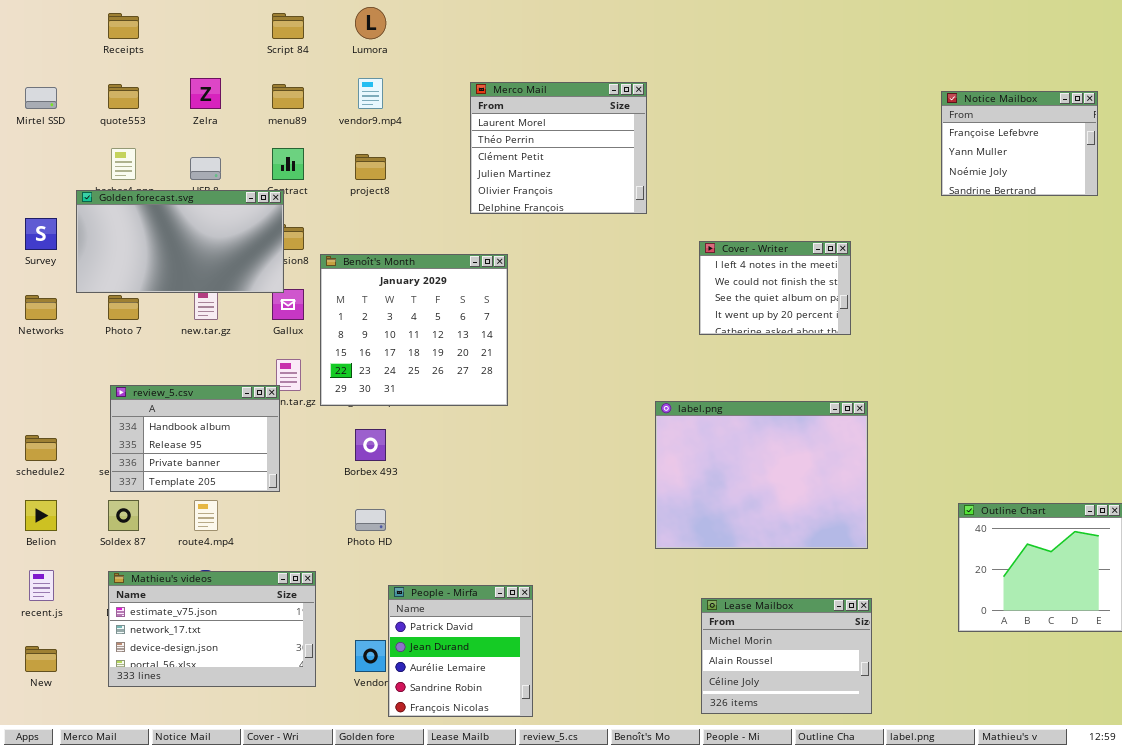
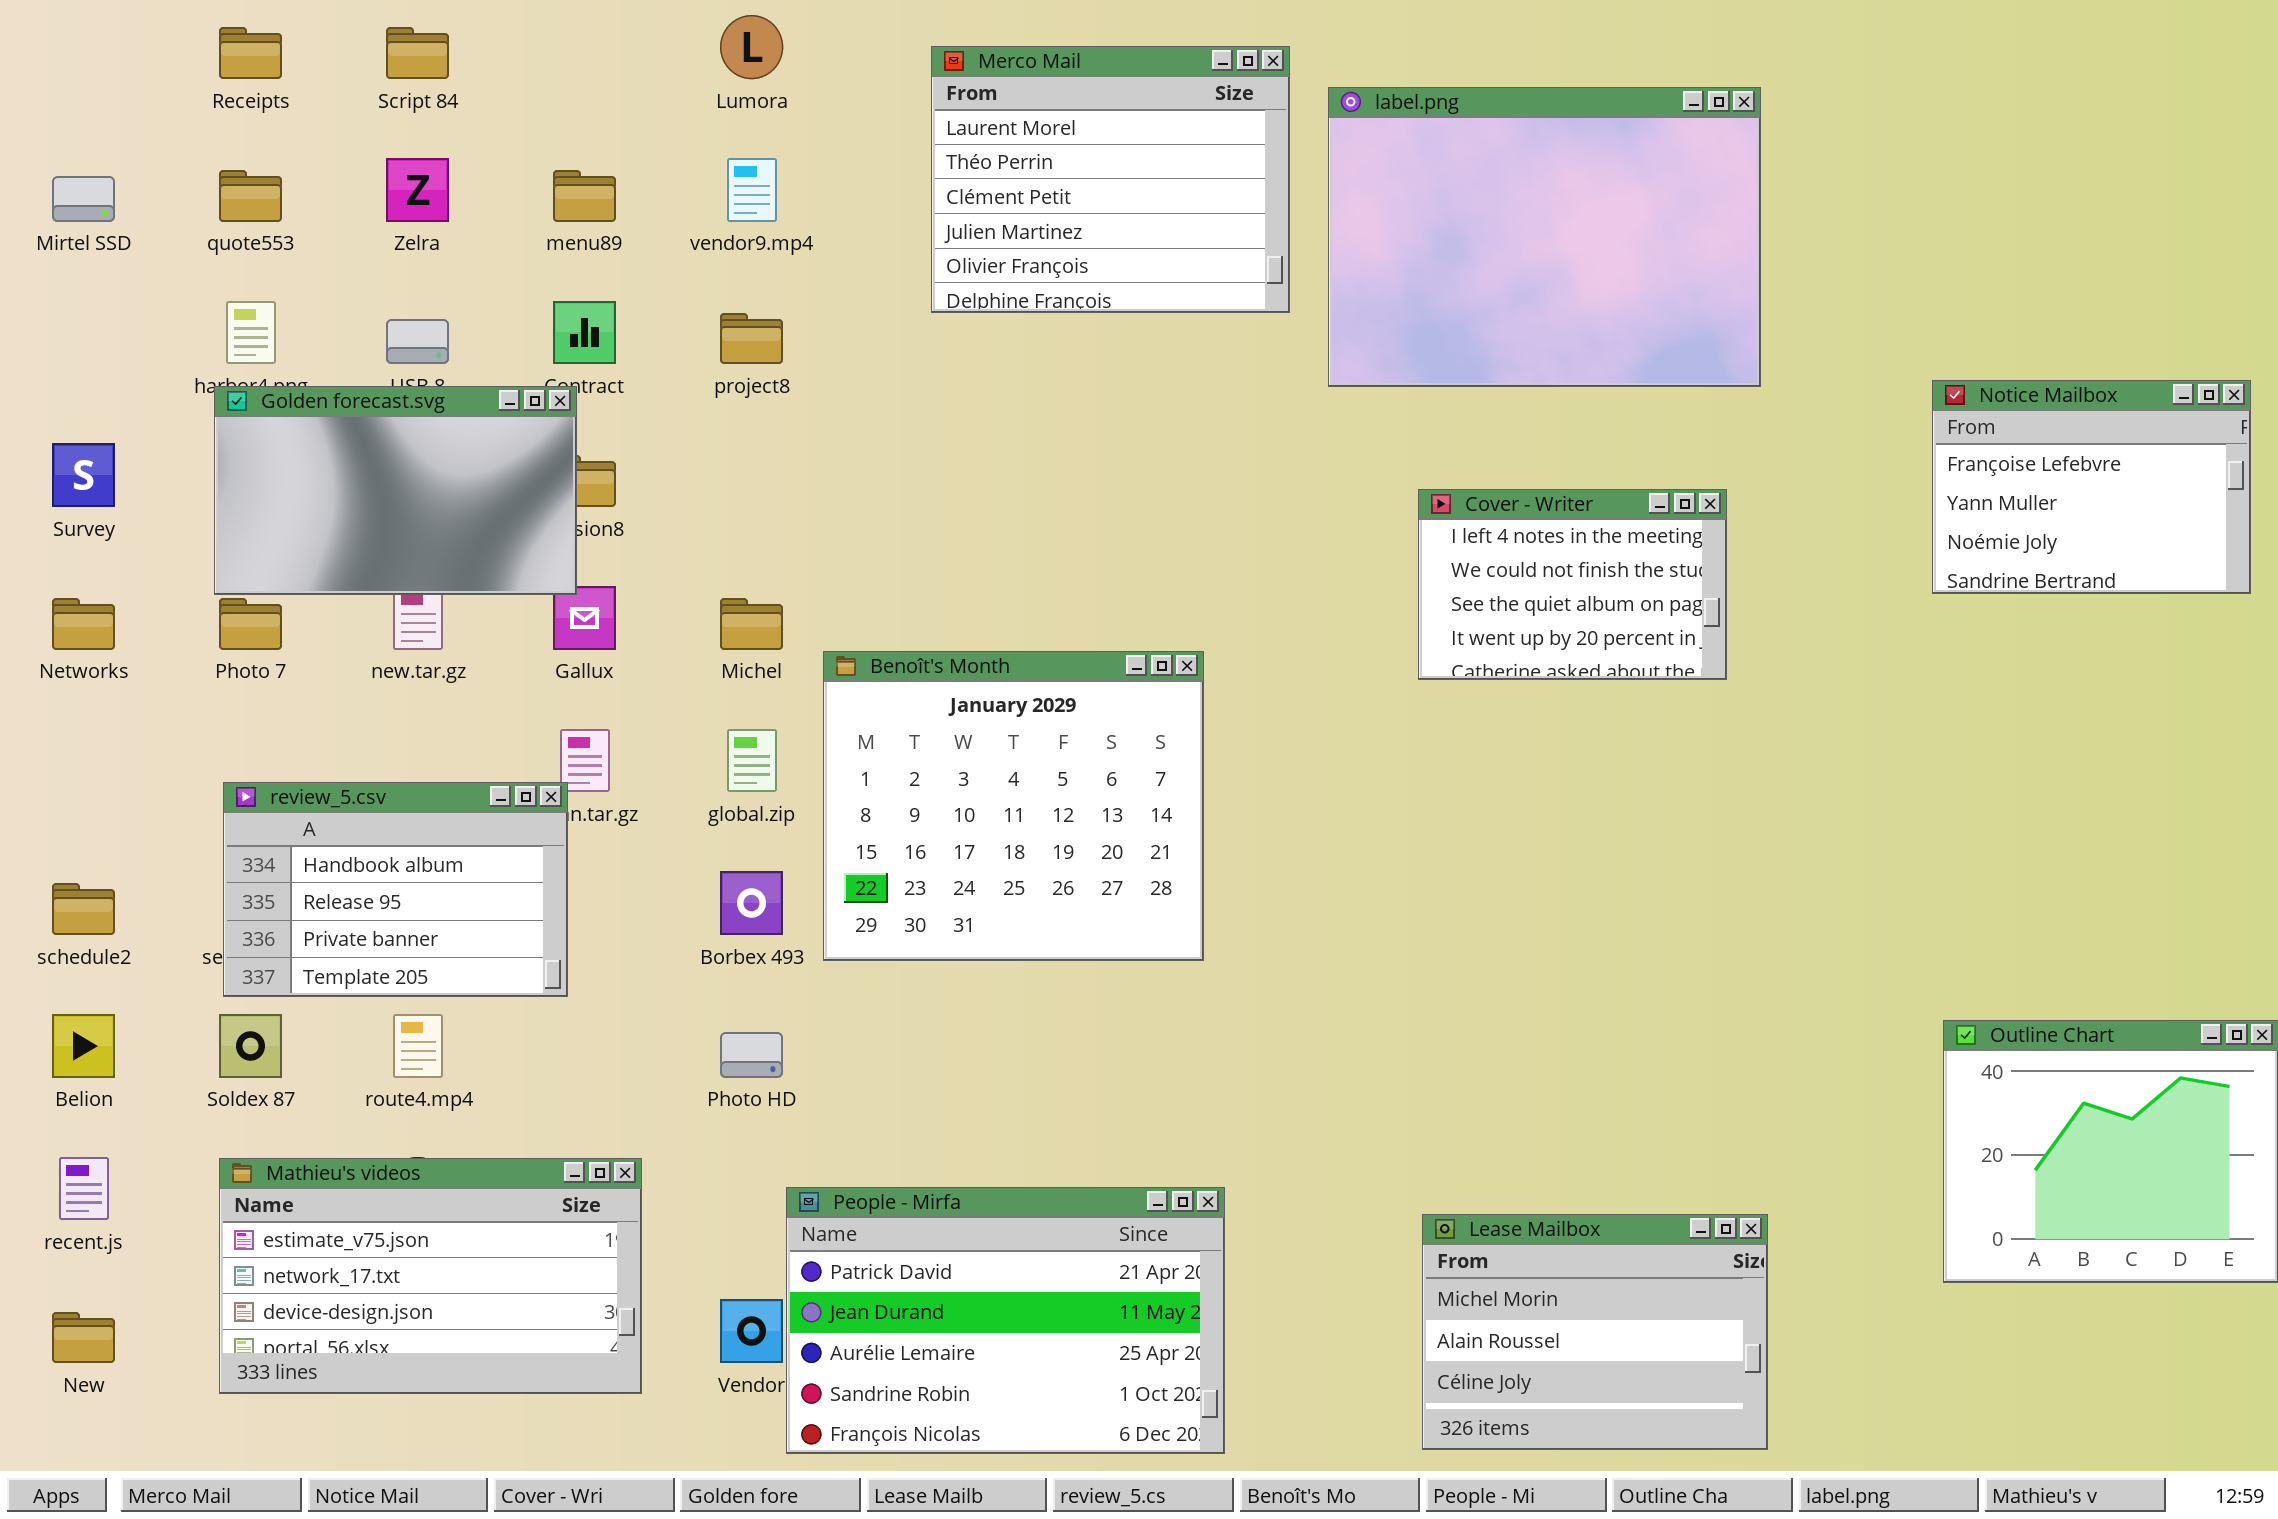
Script 84: [272,13,304,39] -> [386,27,449,79], moved
Merco Mail: [470,82,647,214] -> [931,46,1290,313], moved
Notice Mailbox: [941,91,1098,196] -> [1932,380,2251,594], moved
Golden forecast.svg: [76,190,284,293] -> [214,386,577,595], resized
Benoît's Month: [320,254,508,406] -> [823,651,1204,961], moved
label.png: [655,401,868,549] -> [1328,87,1761,387], moved
People - Mirfa: [388,585,533,717] -> [786,1187,1225,1454], resized

